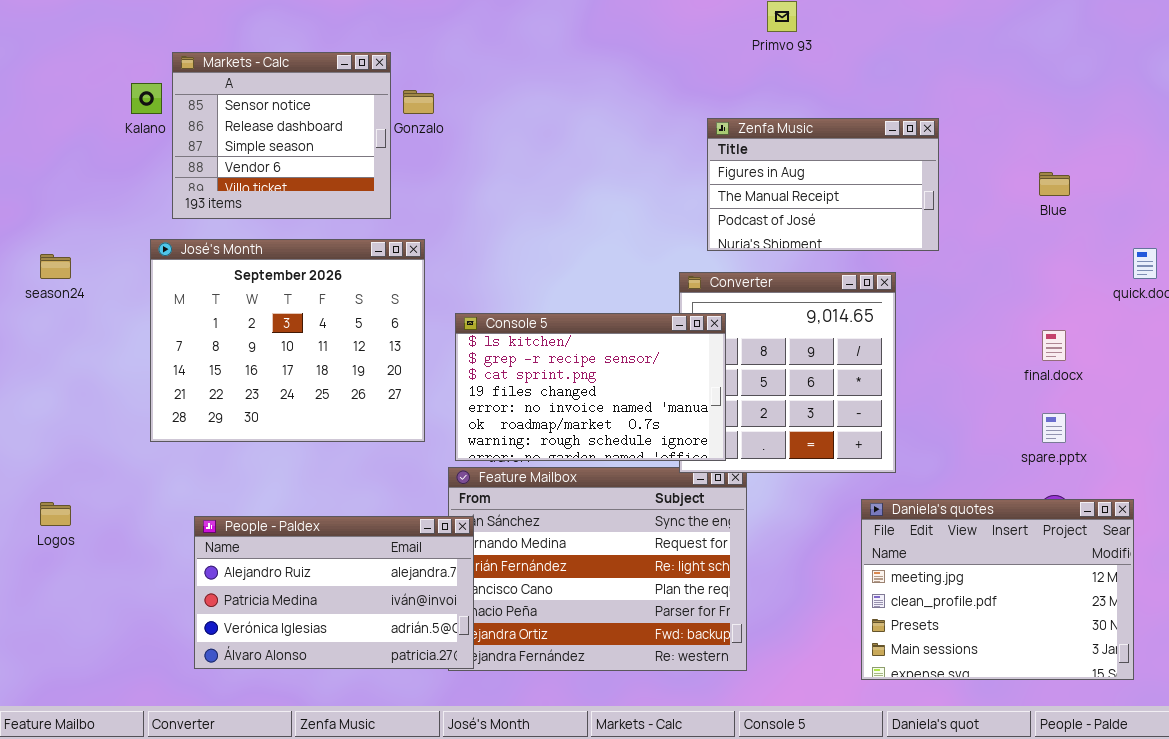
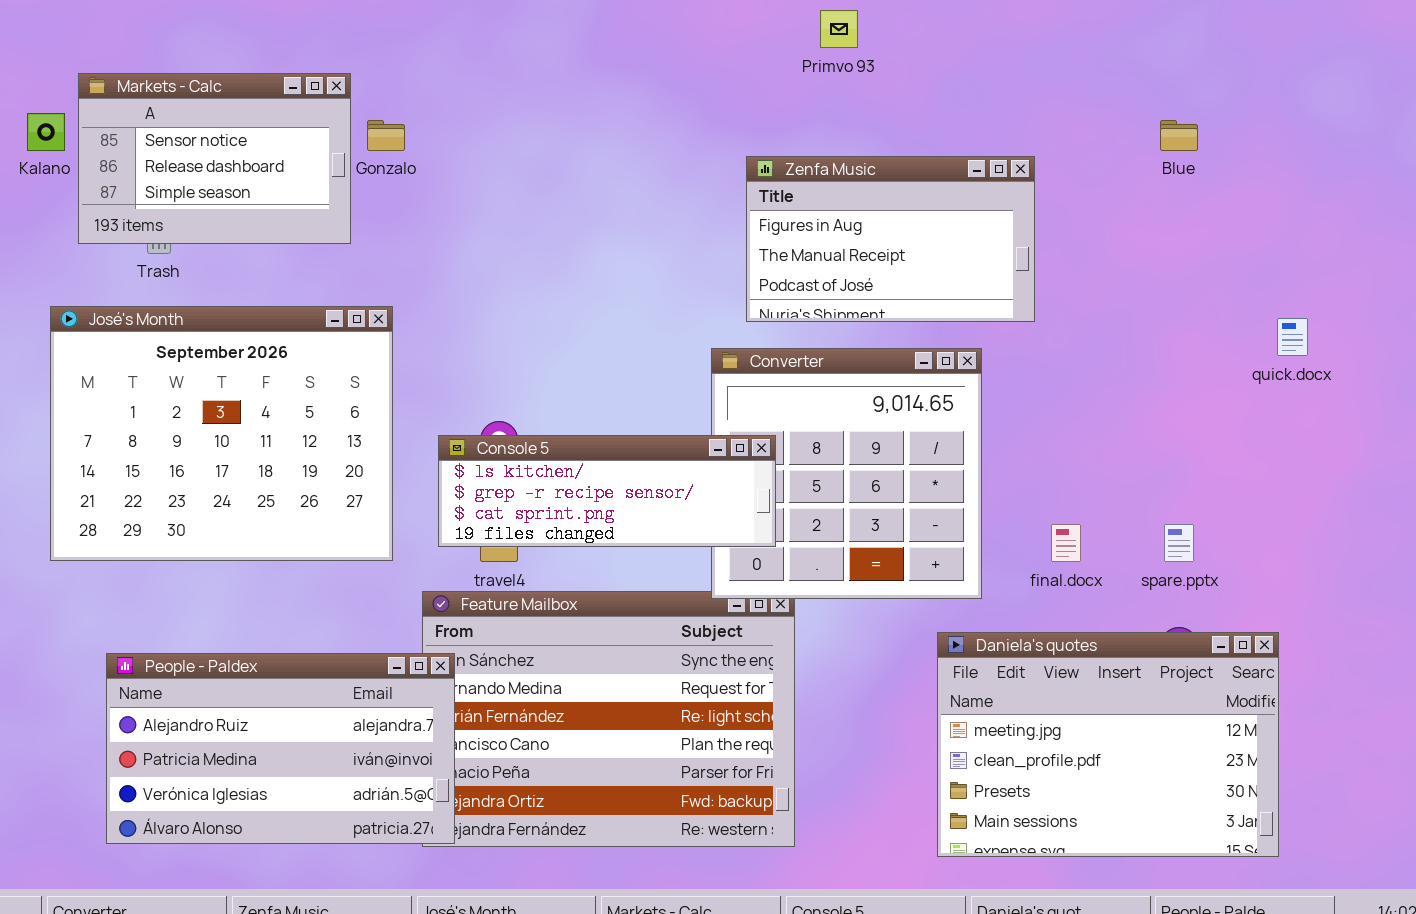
Markets - Calc: [172,52,391,219] -> [78,73,351,244], resized
Blue: [1039,172,1070,196] -> [1160,120,1198,151], moved
Console 5: [455,313,726,461] -> [438,435,776,547], moved, resized
final.docx: [1042,330,1066,361] -> [1051,524,1081,562], moved

